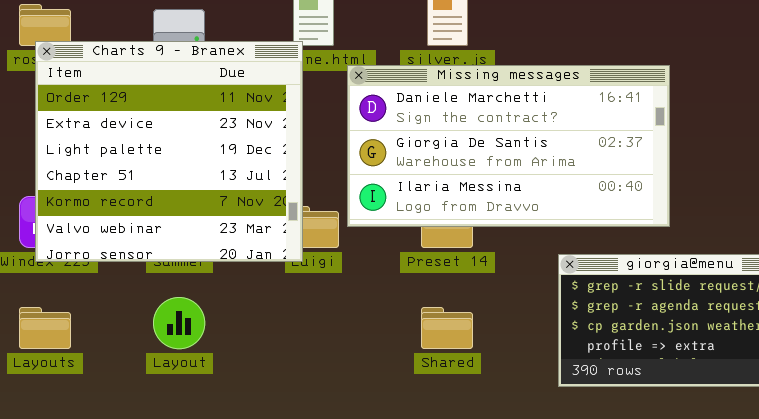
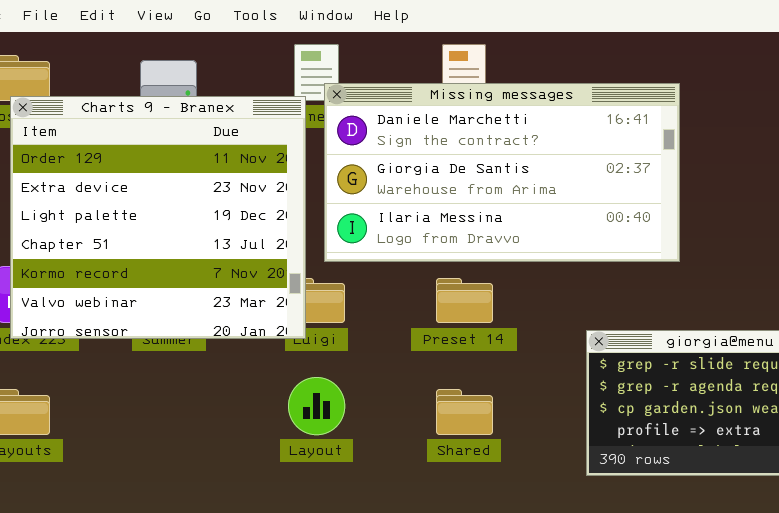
Missing messages: [347,65,670,227] -> [324,83,680,262], moved
Layout: [153,297,205,349] -> [288,377,345,435], moved

